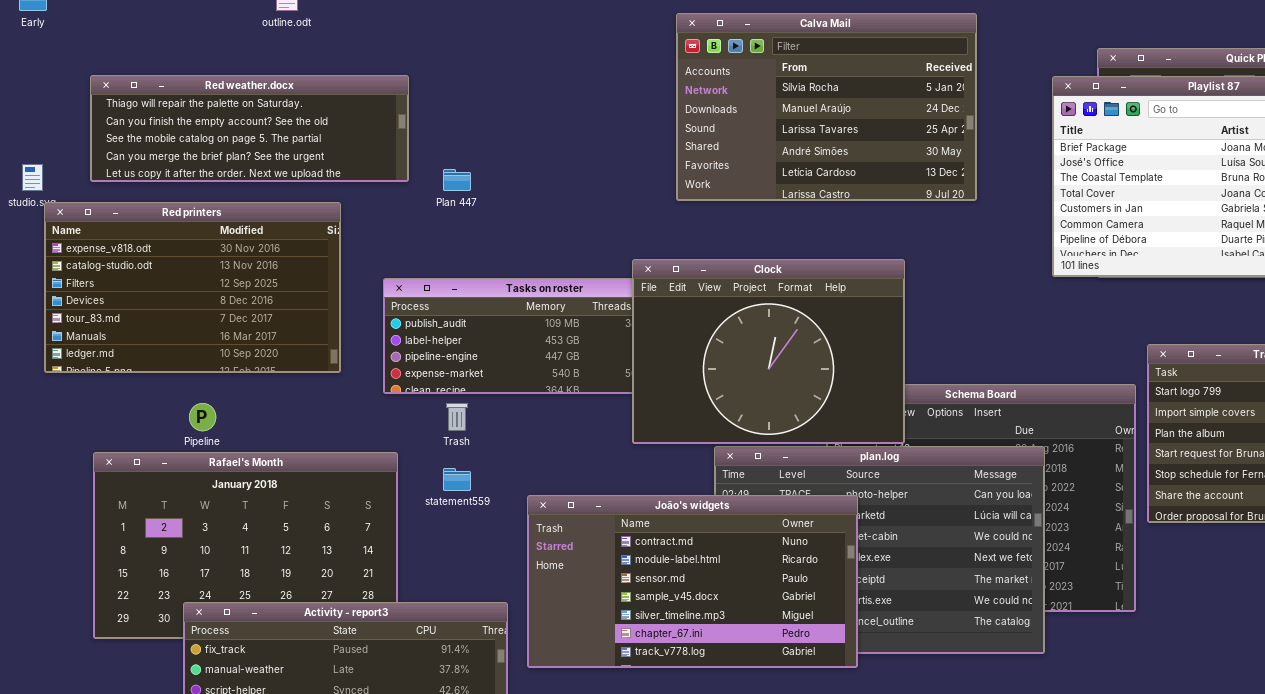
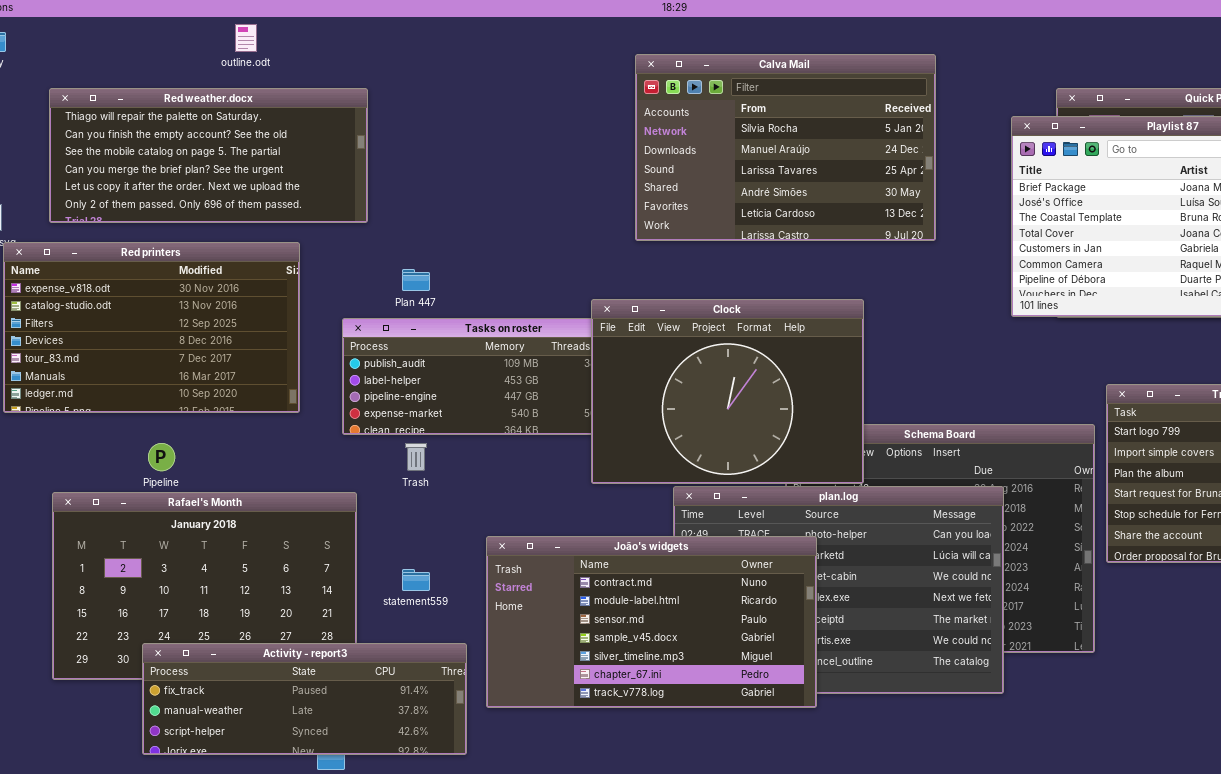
Red weather.docx: [90,75,409,182] -> [49,88,368,223], resized
Plan 447: [443,169,471,191] -> [402,269,430,291], moved
statement559: [443,468,471,491] -> [402,569,430,591], moved

